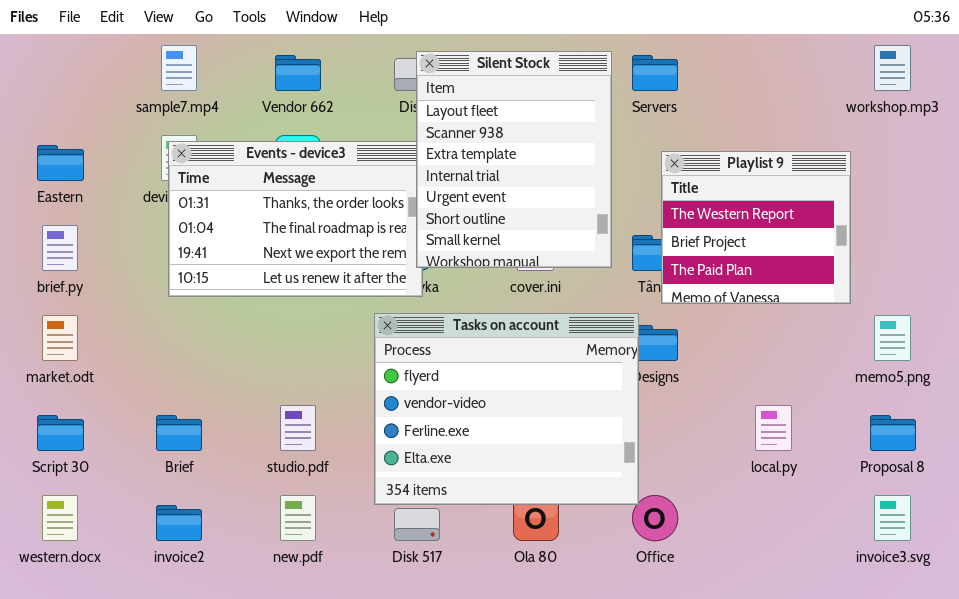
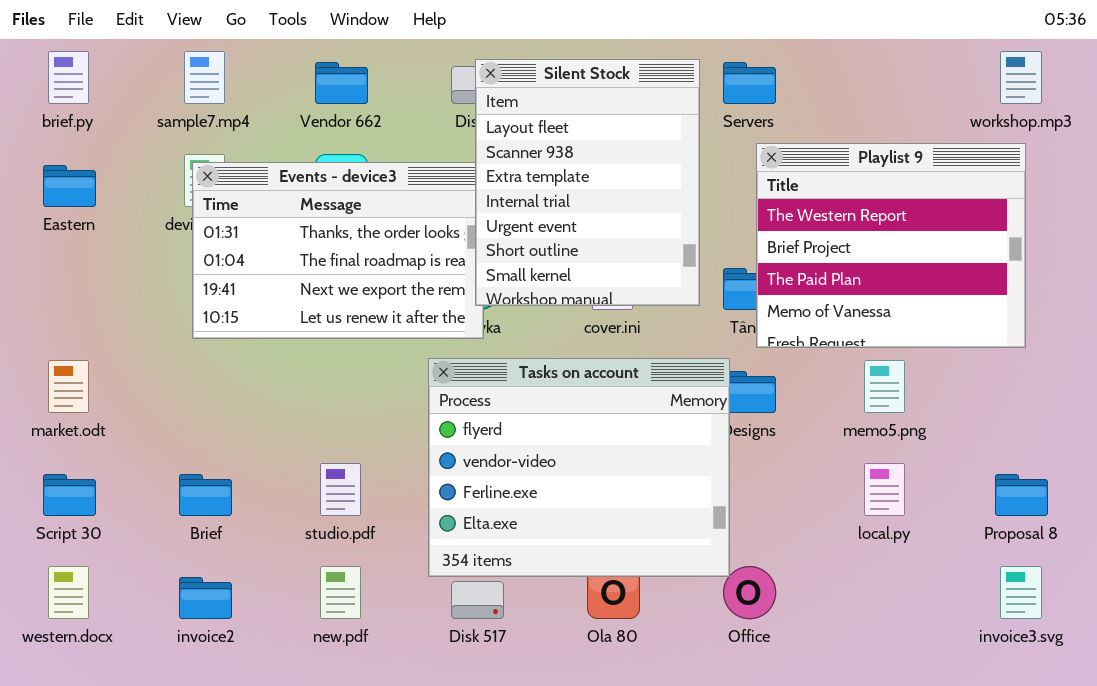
Playlist 9: [661,151,851,304] -> [756,143,1026,348], resized
brief.py: [42,225,78,271] -> [48,51,89,104], moved
memo5.png: [874,315,911,361] -> [864,360,905,413], moved

